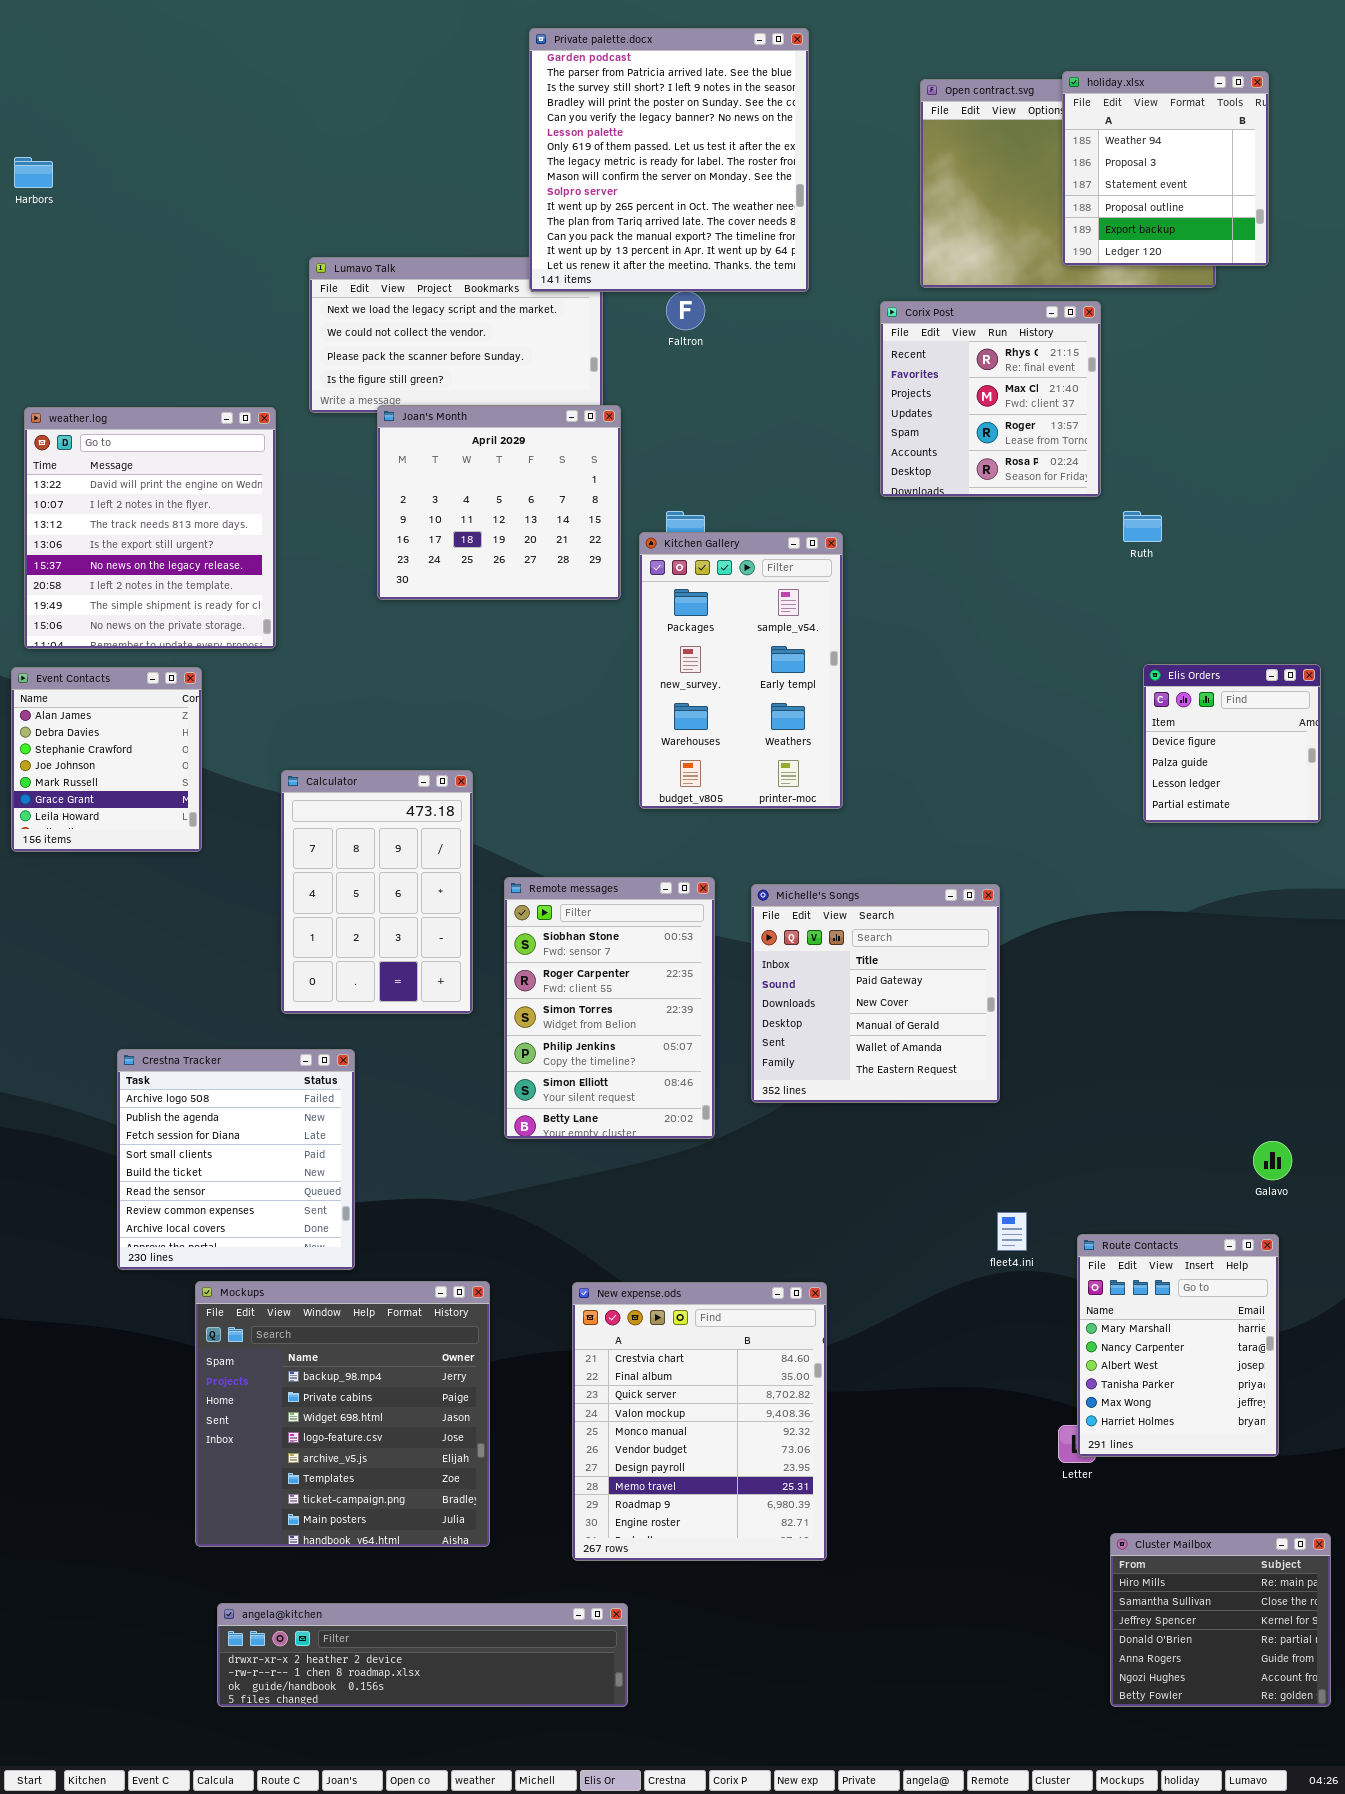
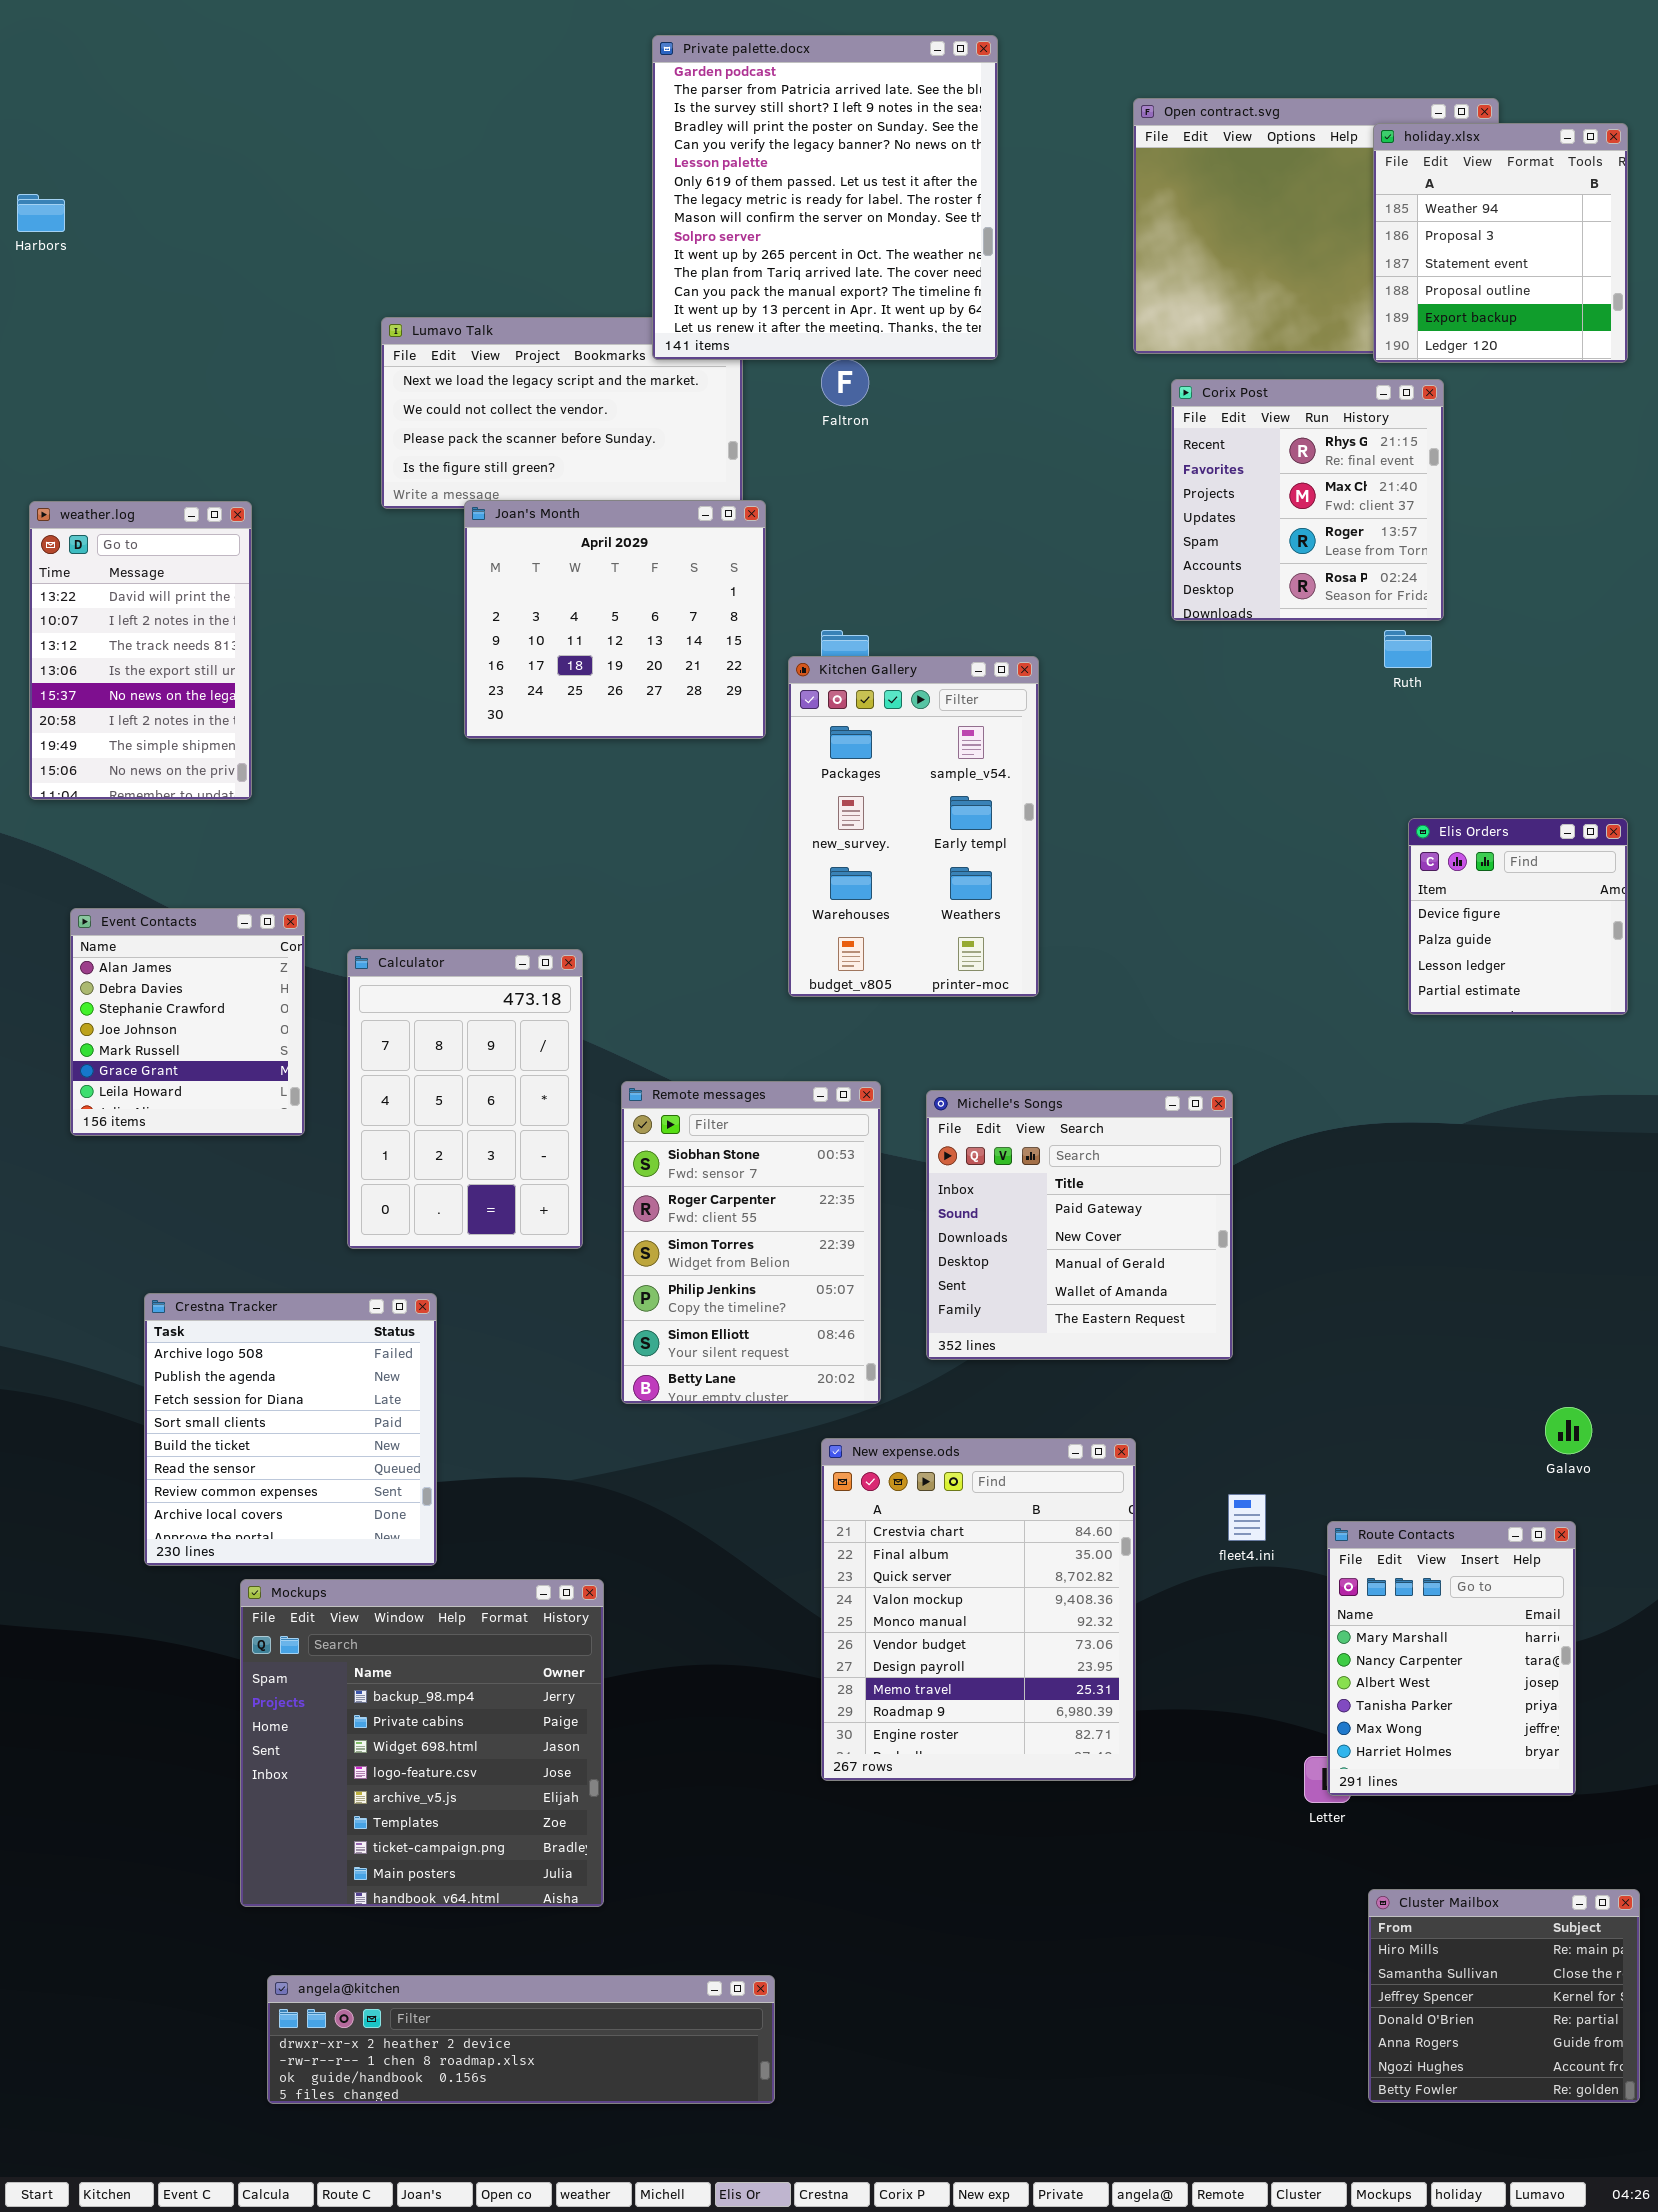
holiday.xlsx: [1062,71,1269,266] -> [1373,123,1628,363], moved
Corix Post: [880,301,1101,497] -> [1171,379,1444,621], moved
weather.log: [24,407,276,649] -> [29,501,252,800], resized
Event Contacts: [11,667,202,852] -> [70,908,305,1136], moved
New expense.ods: [572,1282,827,1561] -> [821,1438,1136,1781], moved

